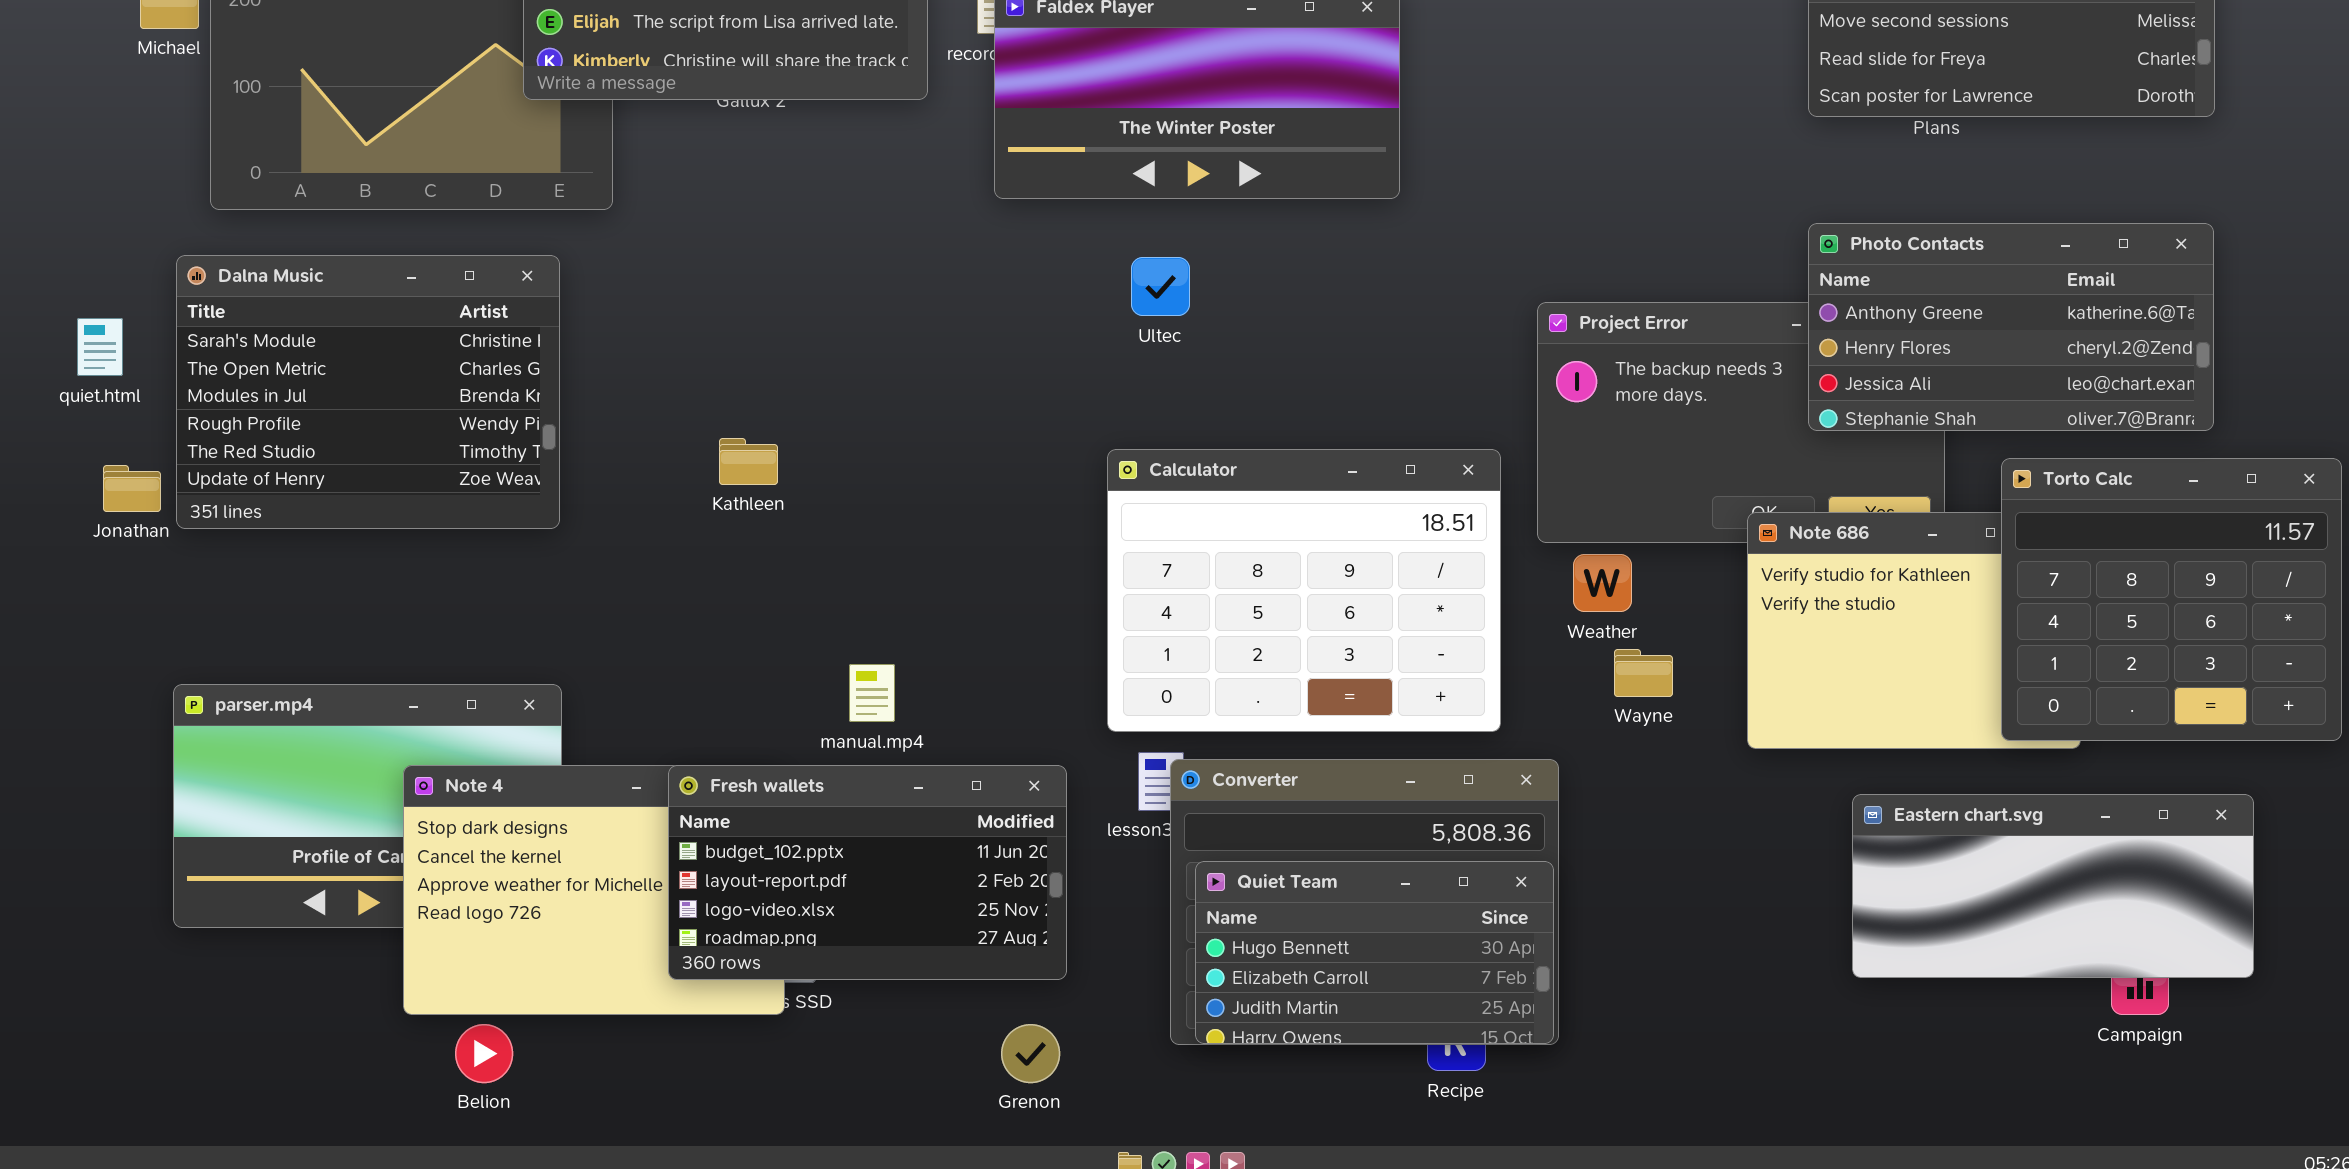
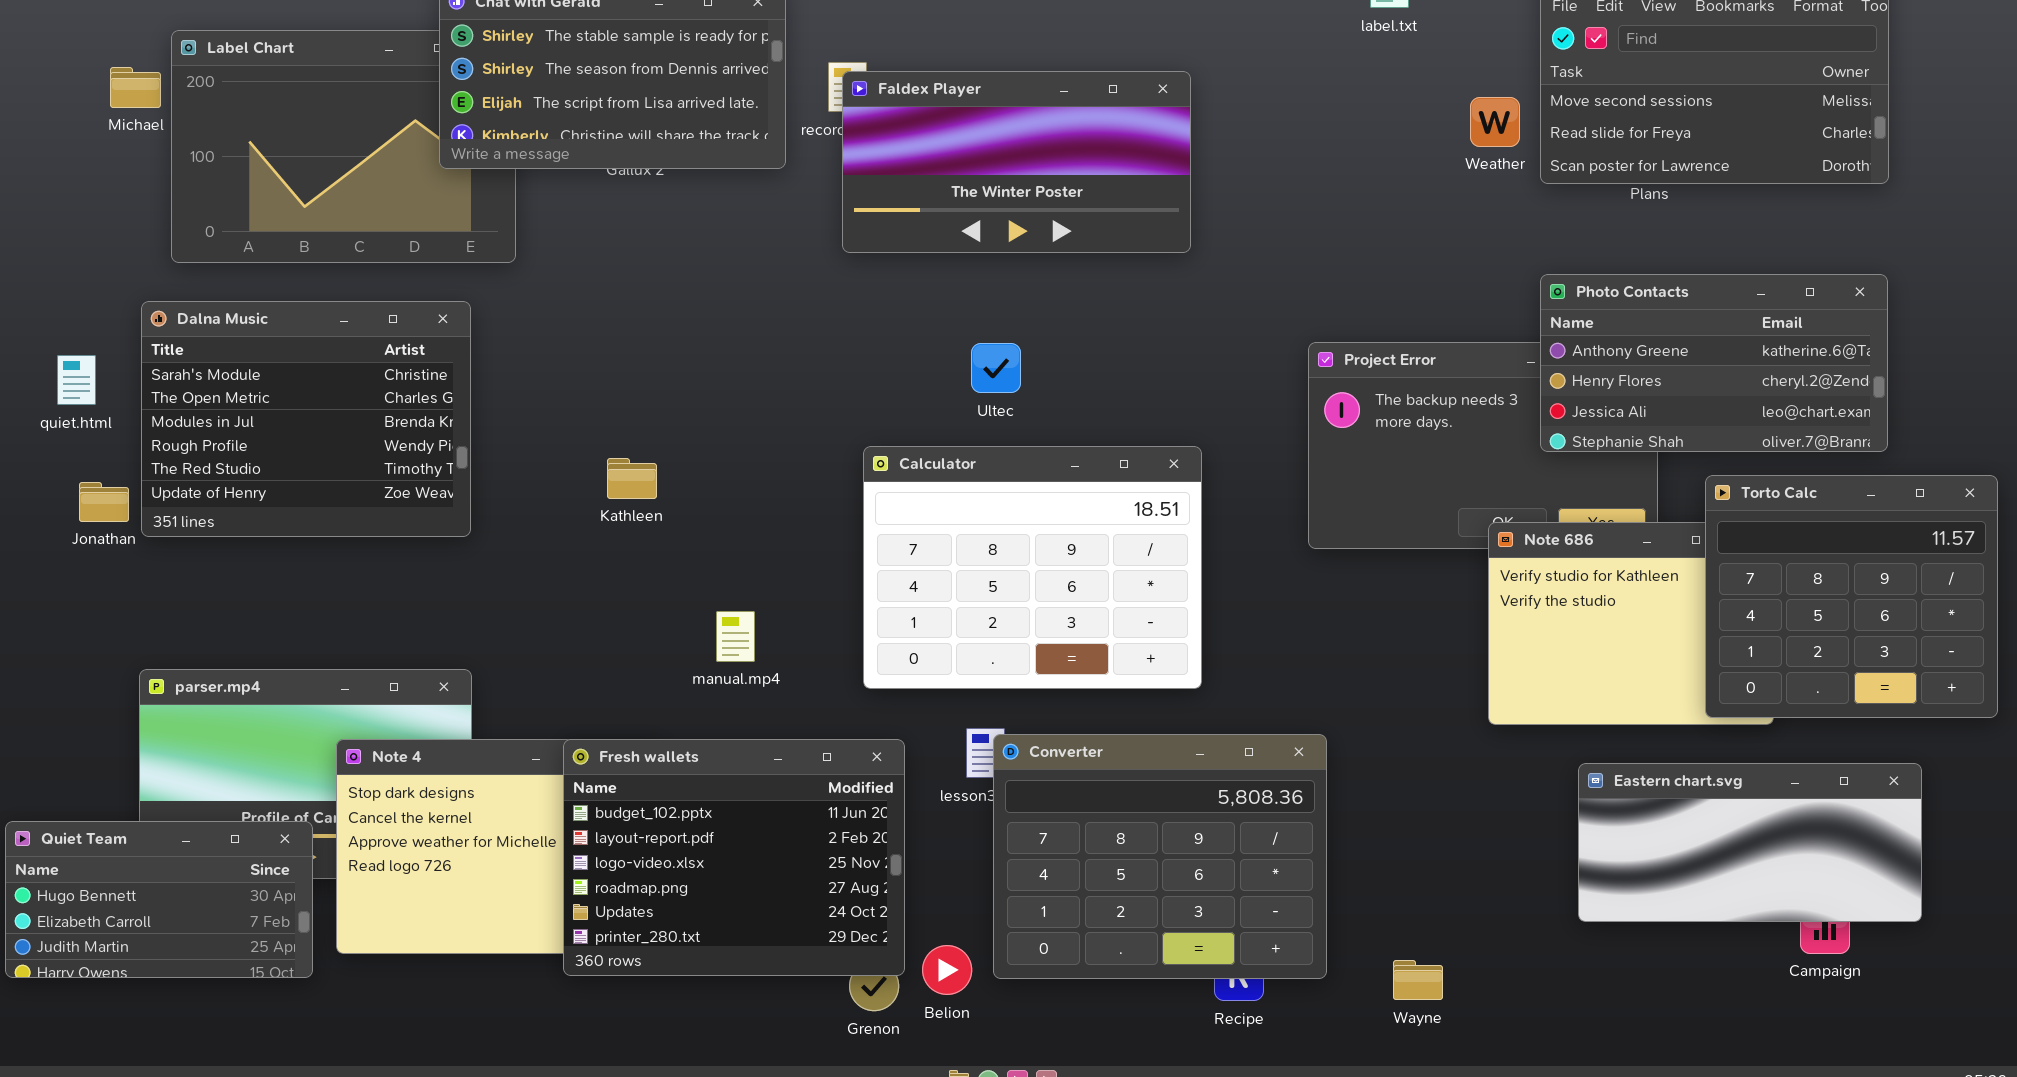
Ultec: [1131,257,1190,316] -> [971,343,1021,393], moved
Calculator: [1107,449,1501,732] -> [863,446,1202,689], moved
Weather: [1573,554,1632,612] -> [1470,97,1520,147], moved
Wayne: [1614,649,1673,697] -> [1393,960,1443,1000], moved
manual.mp4: [849,664,895,722] -> [716,611,755,662], moved
Fresh wallets: [668,765,1067,980] -> [563,739,905,976], resized
Quiet Team: [1195,861,1554,1044] -> [5,821,313,978], moved
Belion: [455,1024,513,1083] -> [922,945,972,995], moved

